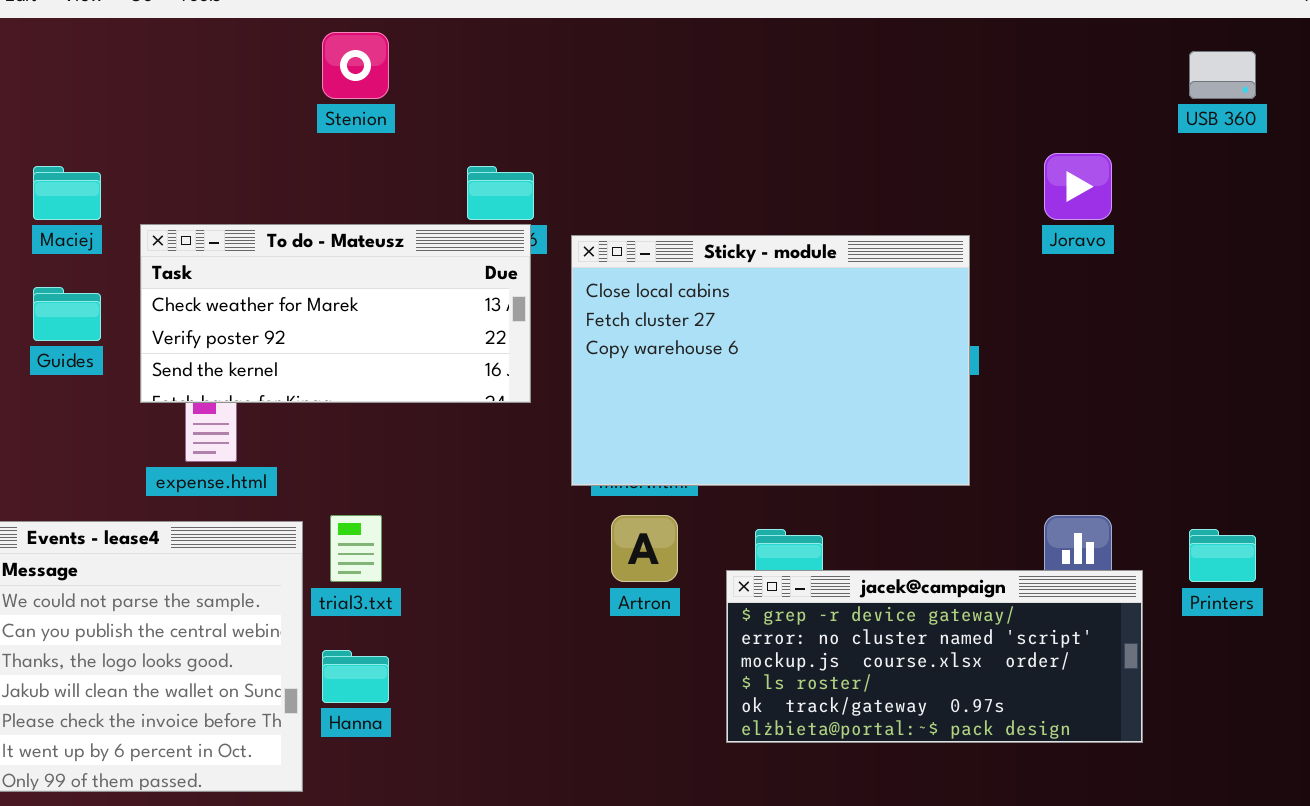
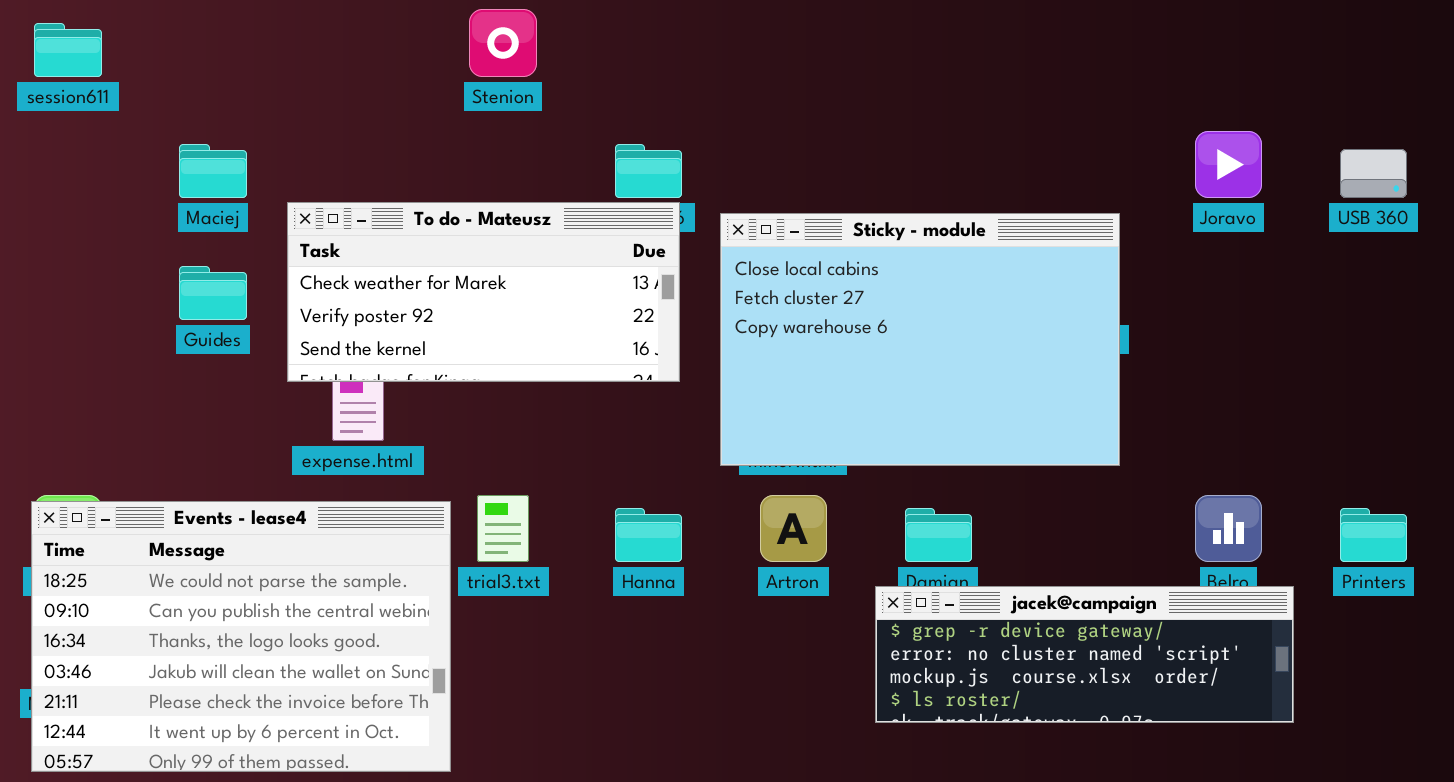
USB 360: [1189,51,1256,99] -> [1340,149,1407,198], moved
jacek@campaign: [726,570,1143,743] -> [875,586,1294,723], resized
Hanna: [322,650,389,703] -> [615,508,682,562], moved

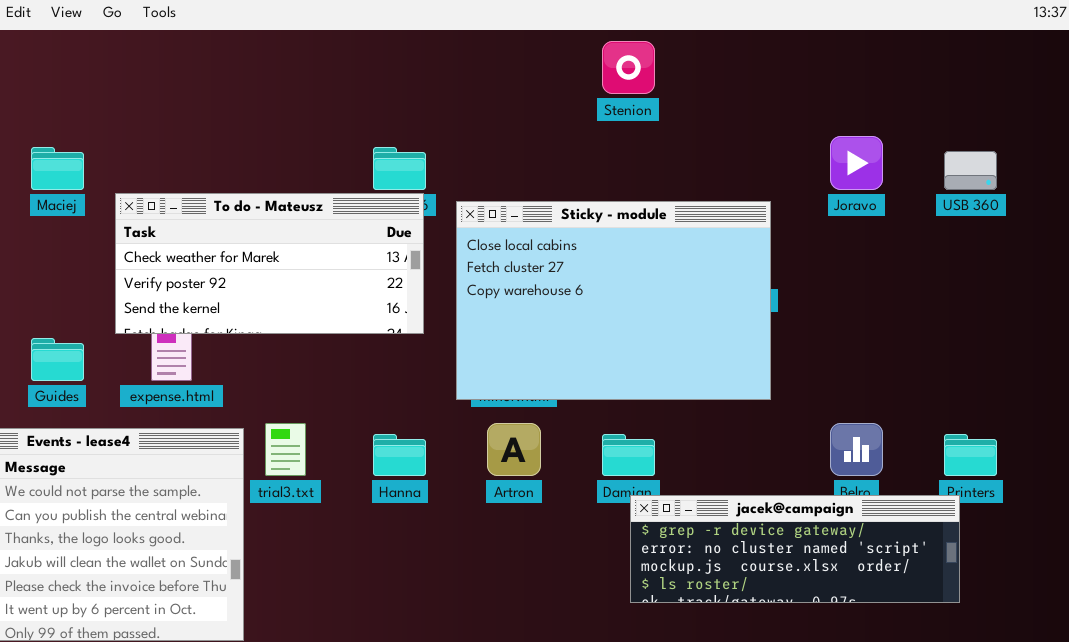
Stenion: [469,9,537,77] -> [602,41,655,94], moved
Guides: [179,266,247,320] -> [31,338,84,381], moved
jacek@campaign: [875,586,1294,723] -> [630,495,960,603], moved

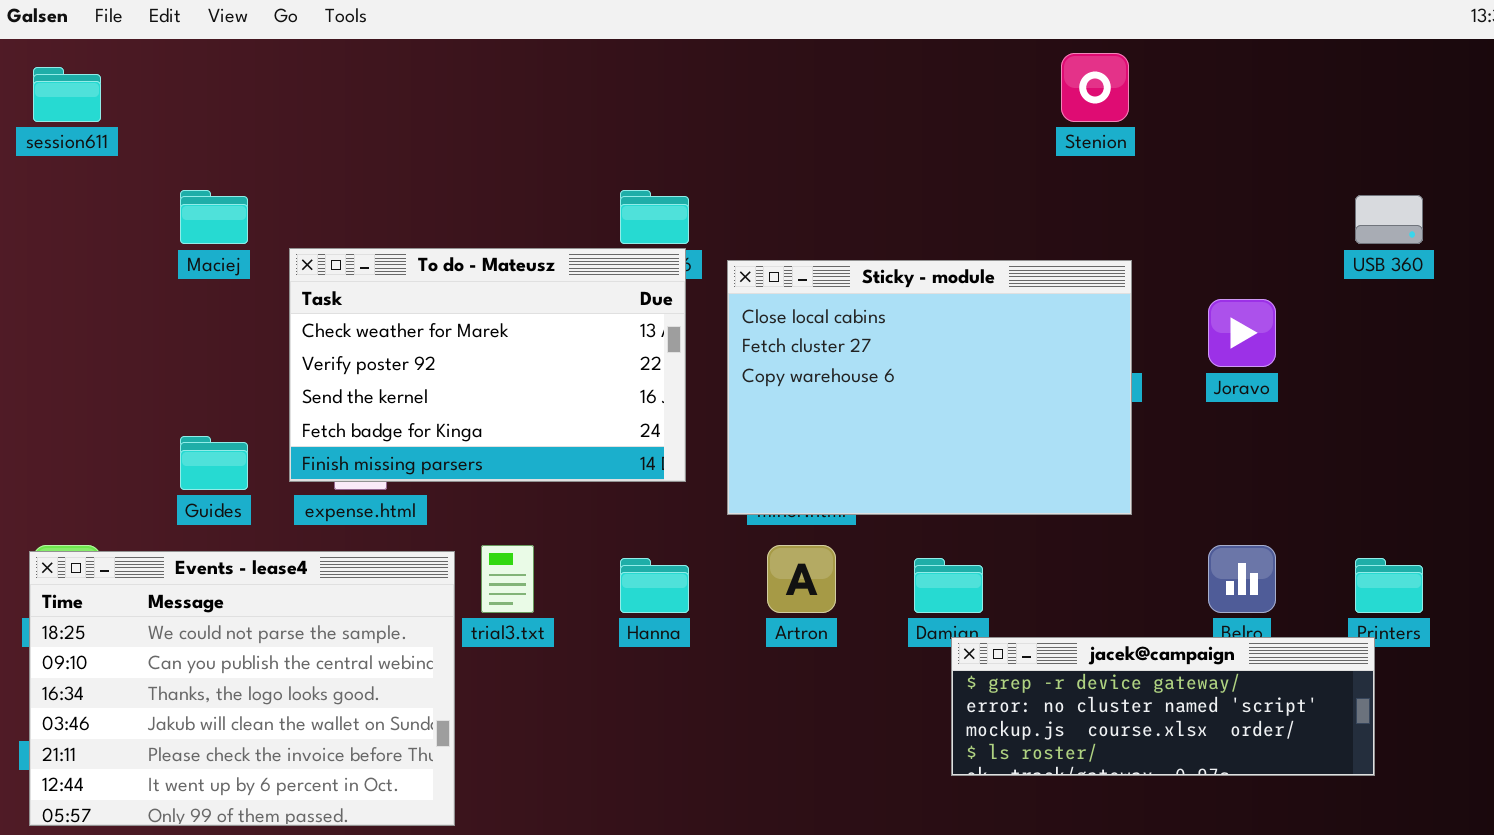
Stenion: [602,41,655,94] -> [1061,53,1129,122], moved
Joravo: [830,136,883,190] -> [1208,299,1276,367], moved
To do - Mateusz: [115,193,424,334] -> [289,248,686,482], resized

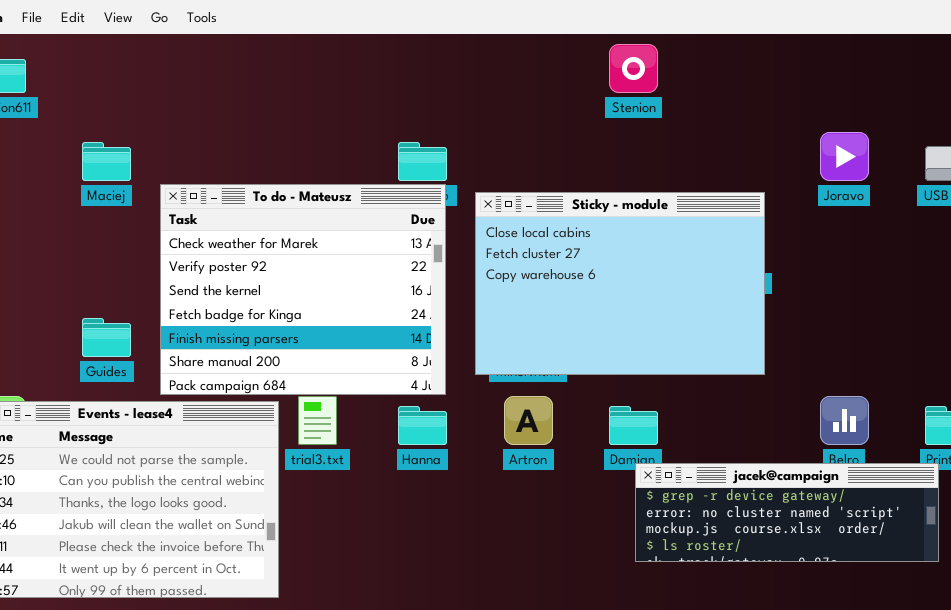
Stenion: [1061,53,1129,122] -> [609,44,658,93], moved
To do - Mateusz: [289,248,686,482] -> [160,184,446,395], resized
Joravo: [1208,299,1276,367] -> [820,132,869,181], moved

